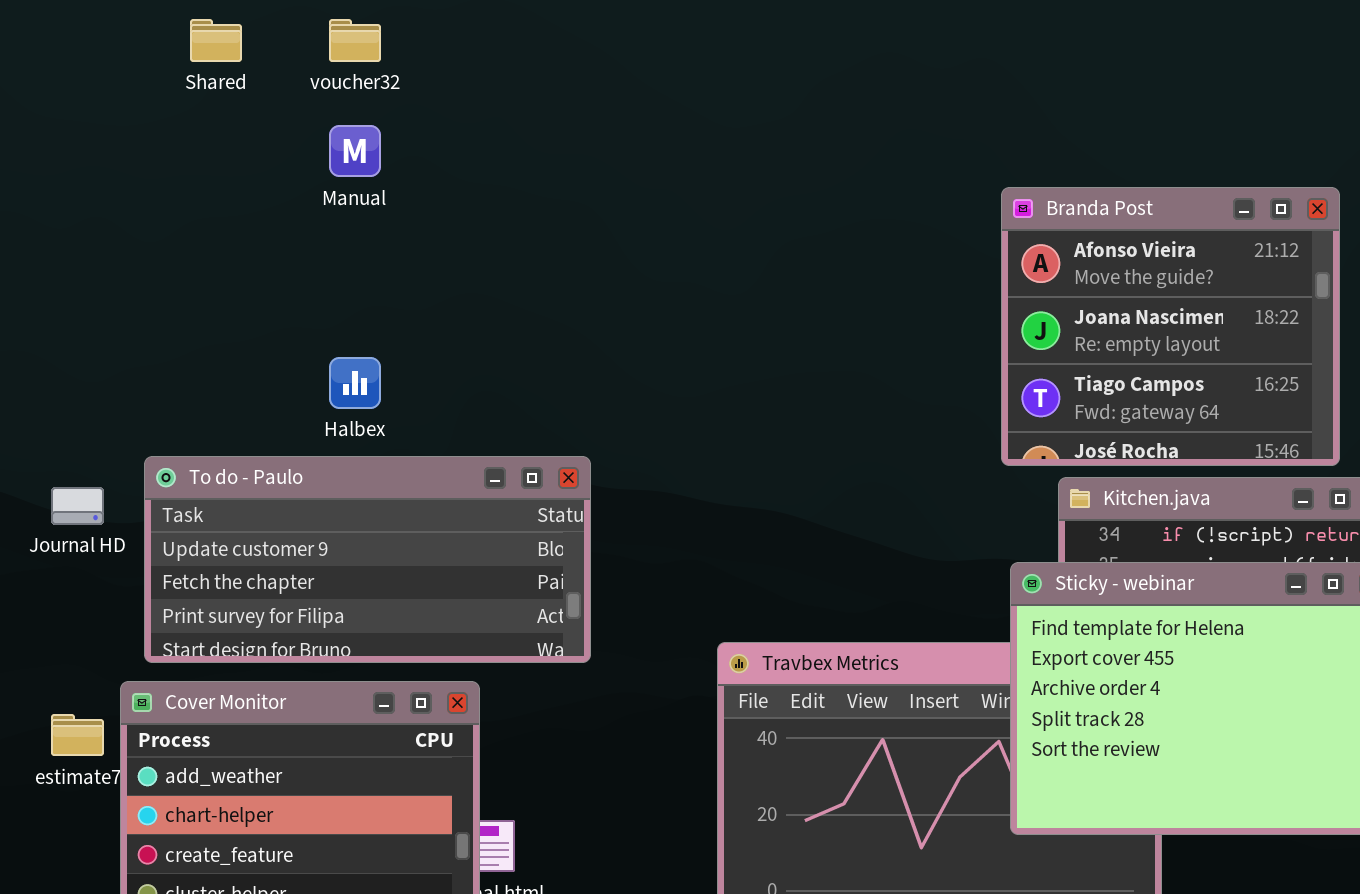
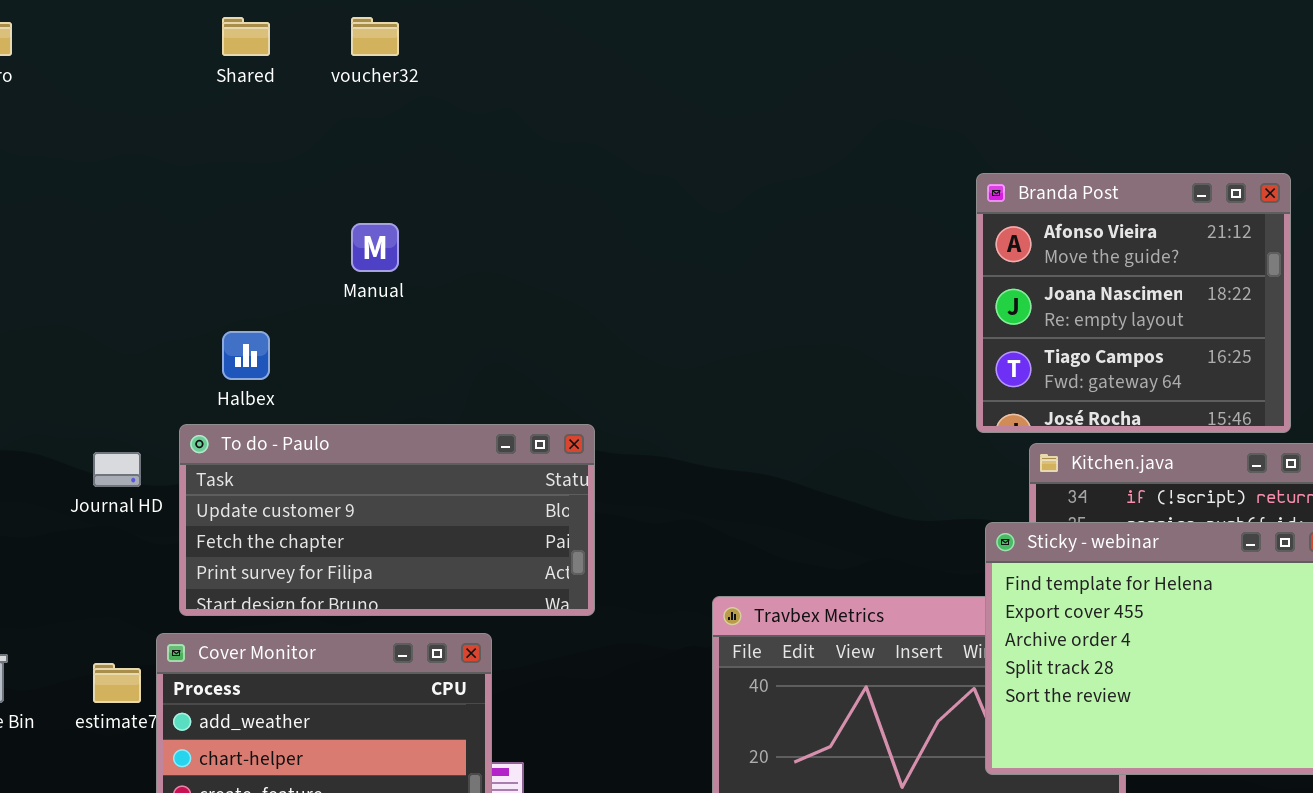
Manual: [329,125,381,177] -> [351,223,399,272], moved
Halbex: [329,357,381,409] -> [222,331,270,380], moved

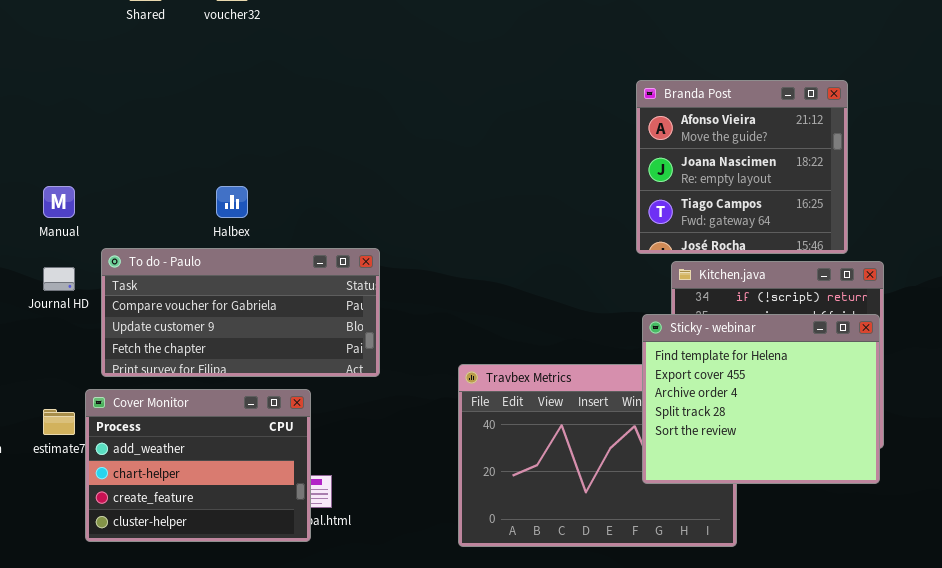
Manual: [351,223,399,272] -> [43,186,75,218], moved
Halbex: [222,331,270,380] -> [216,186,248,218], moved
To do - Paulo: [179,424,595,616] -> [101,248,380,377], scrolled up 1 row

